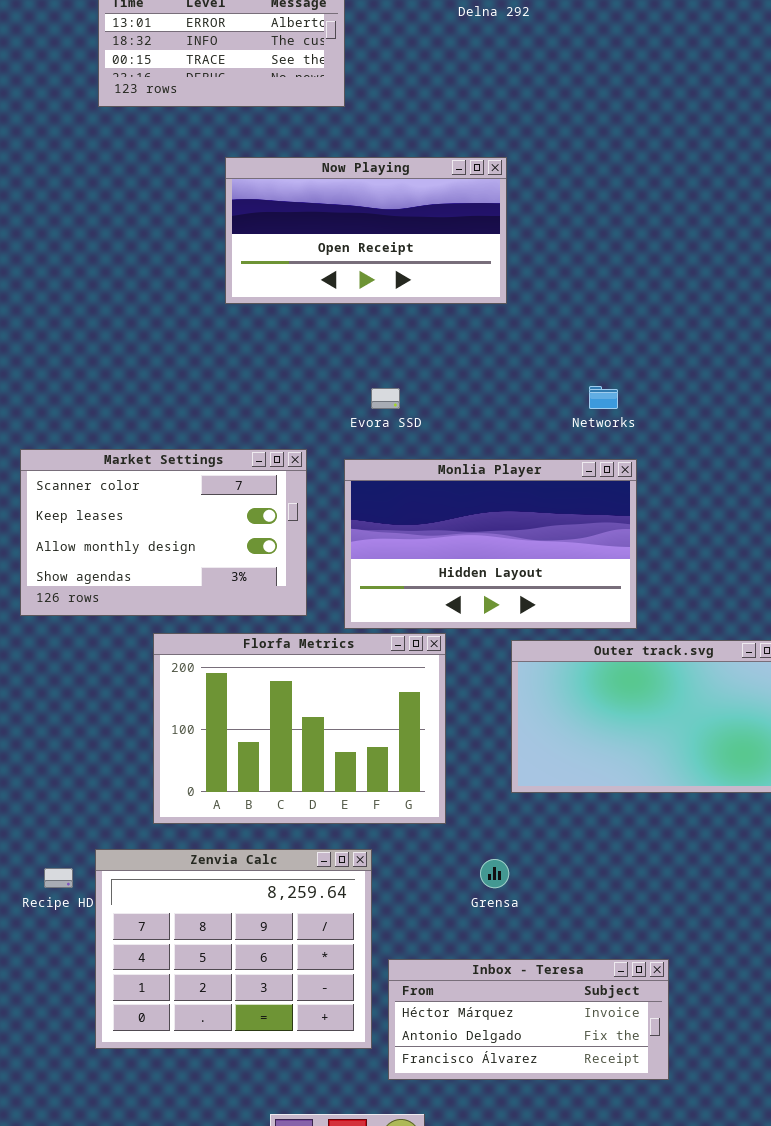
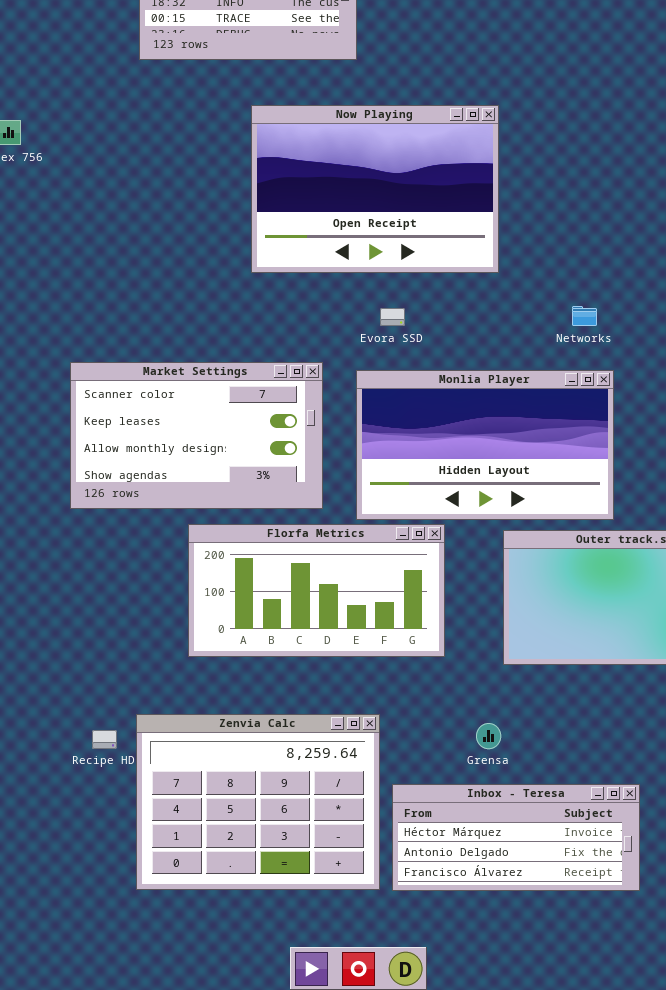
Now Playing: [225,157,507,304] -> [251,105,499,273], resized
Florfa Metrics: [153,633,446,824] -> [188,524,445,657], resized
Inbox - Teresa: [388,959,669,1080] -> [392,784,640,891], moved

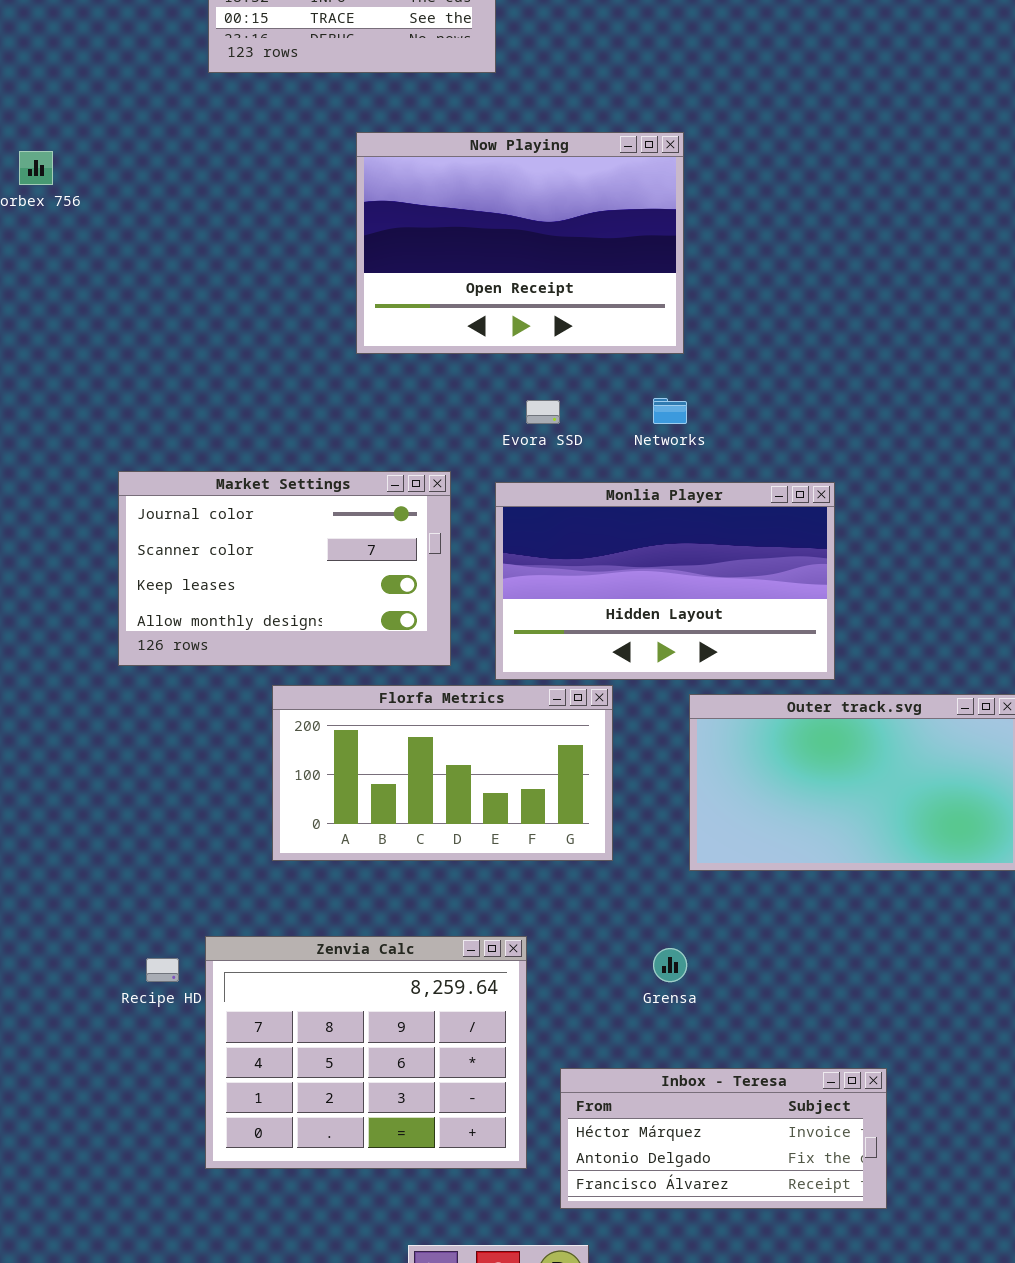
Networks: [572,306,597,326] -> [653,398,687,424], moved
Market Settings: [70,362,323,509] -> [118,471,451,666], scrolled up 1 row
Inbox - Teresa: [392,784,640,891] -> [560,1068,887,1209], moved

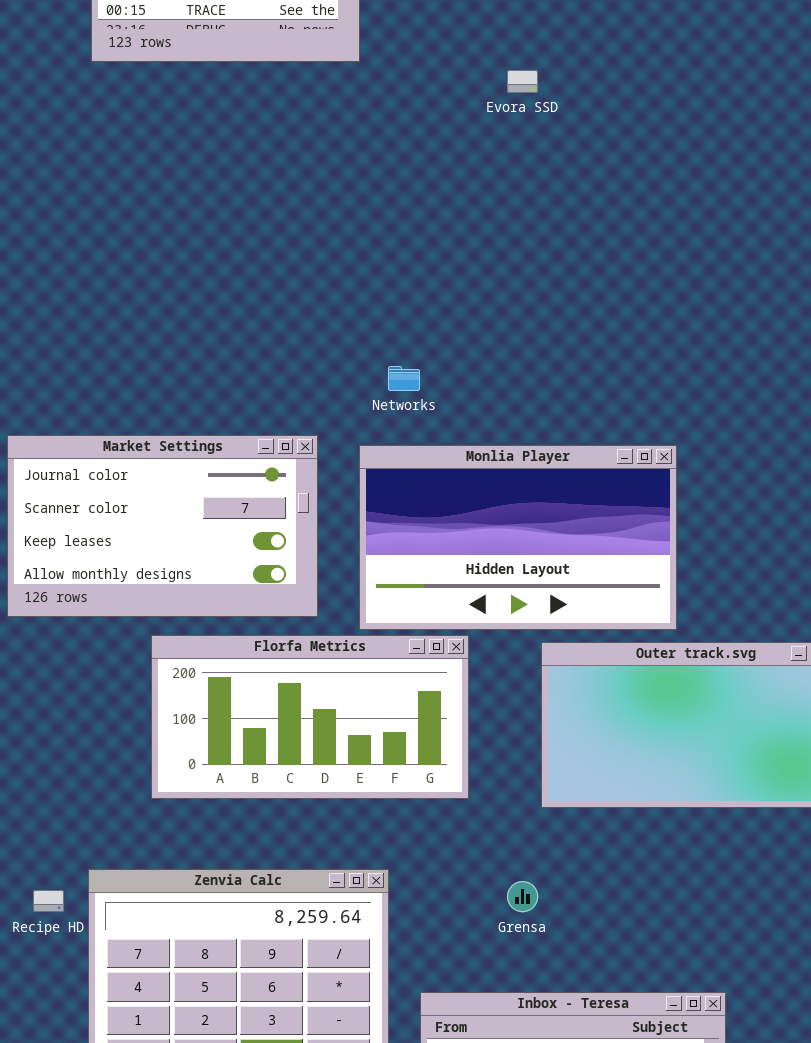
Now Playing: [356,132,684,354] -> none, closed
Networks: [653,398,687,424] -> [388,366,420,391], moved
Evora SSD: [526,400,560,424] -> [507,70,538,93], moved

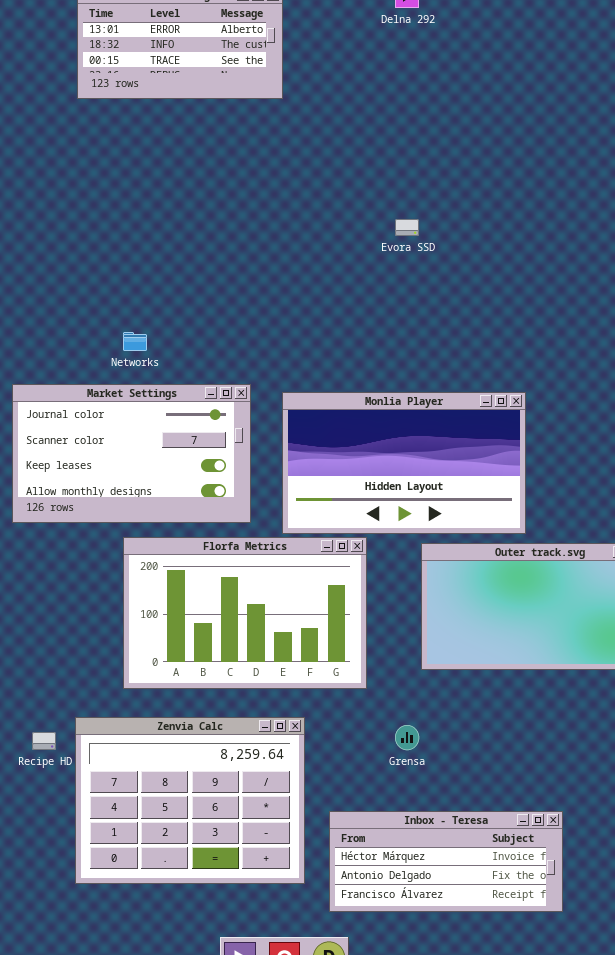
Evora SSD: [507,70,538,93] -> [395,219,419,236], moved
Networks: [388,366,420,391] -> [123,332,147,351], moved
Florfa Metrics: [151,635,469,799] -> [123,537,367,689], resized

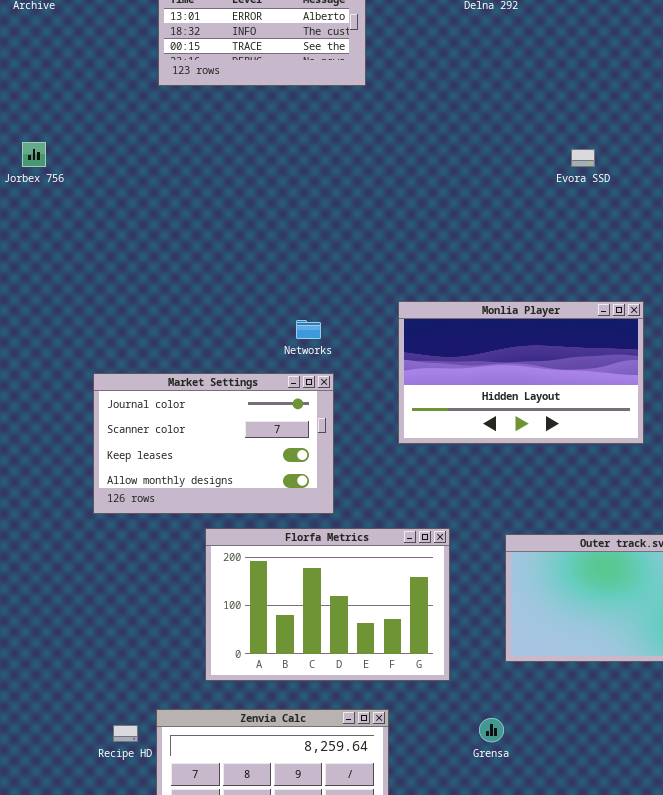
Evora SSD: [395,219,419,236] -> [571,149,595,167], moved
Networks: [123,332,147,351] -> [296,320,321,339], moved
Monlia Player: [282,392,526,534] -> [398,301,644,444], moved

